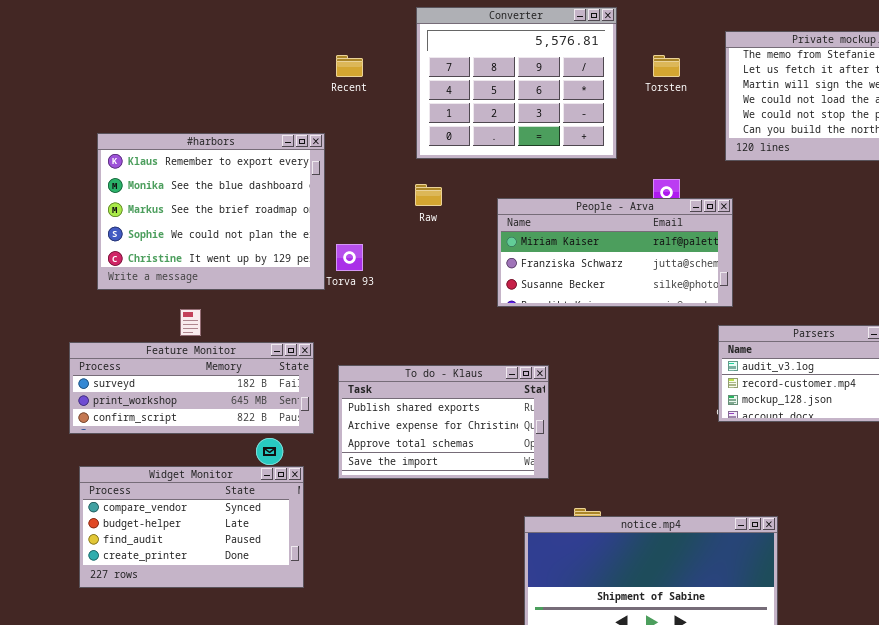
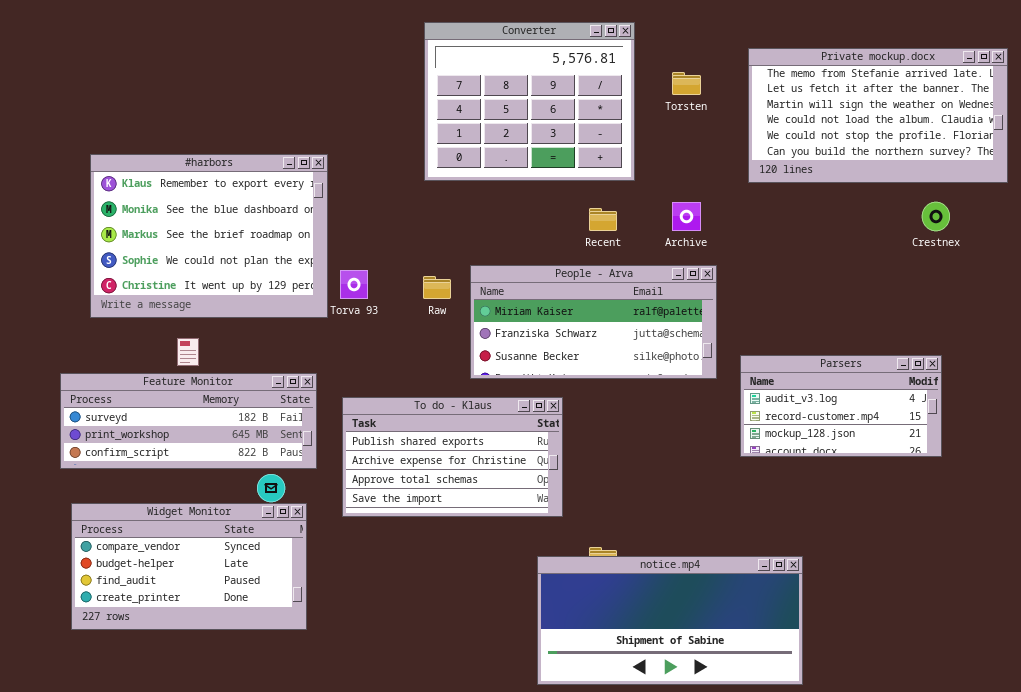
Recent: [336,55,363,77] -> [589,208,617,231], moved
Raw: [415,184,442,206] -> [423,276,451,299], moved
People - Arva: [497,198,733,307] -> [470,265,717,379], moved

